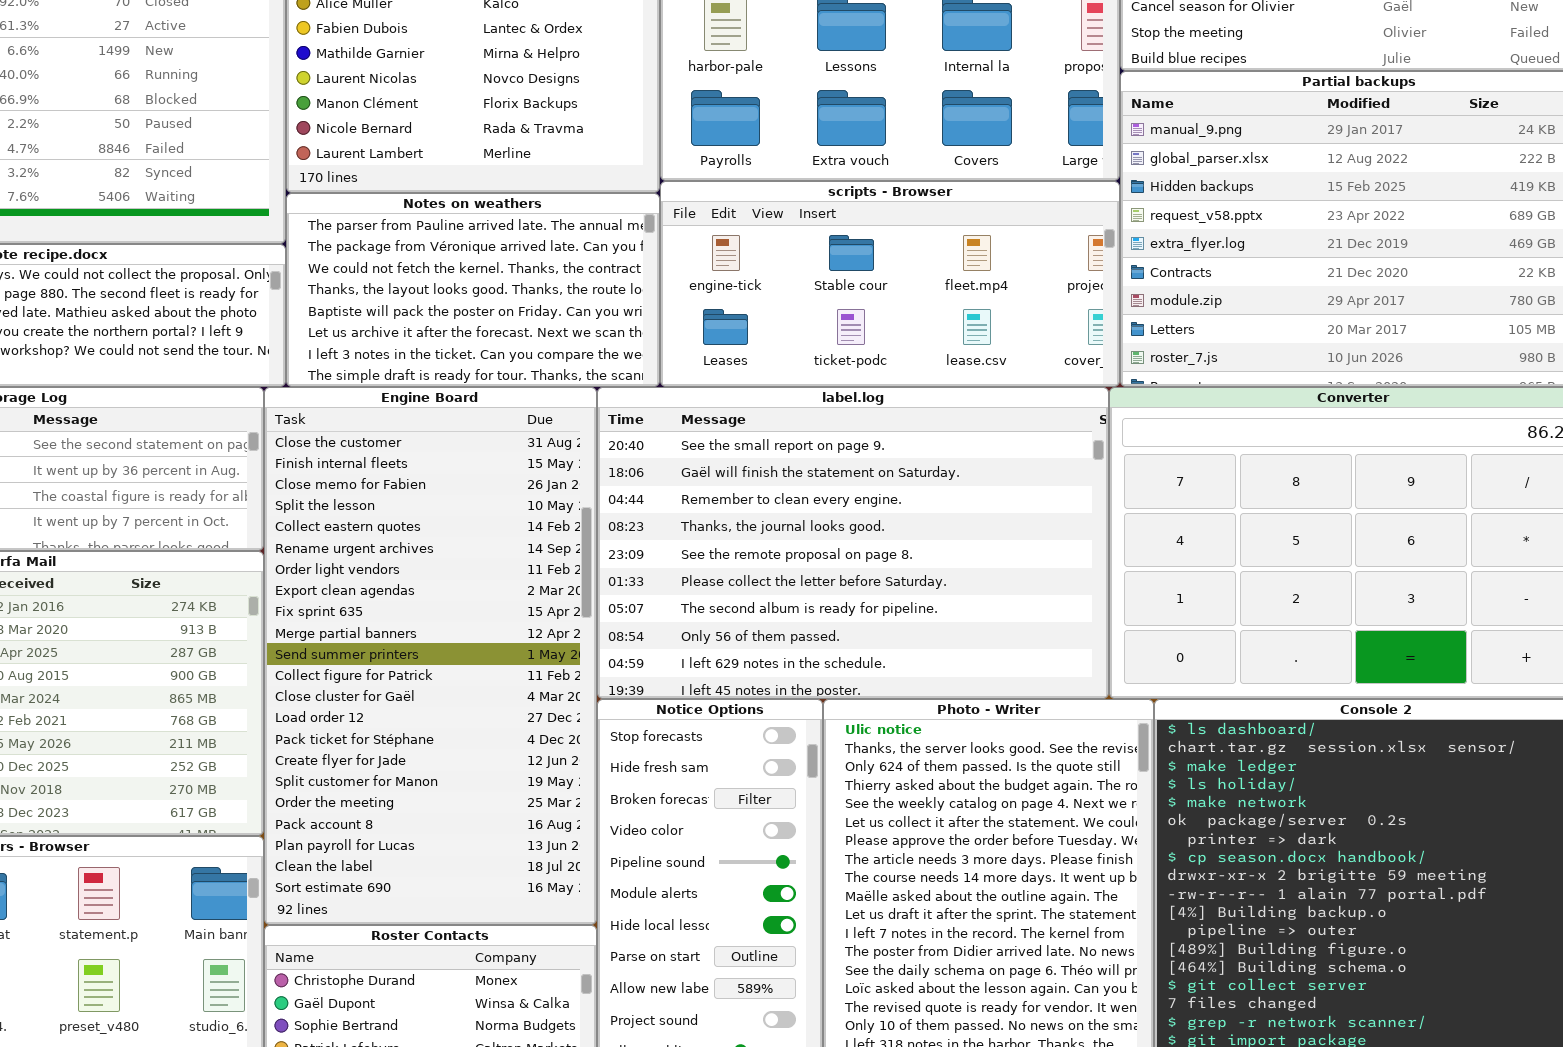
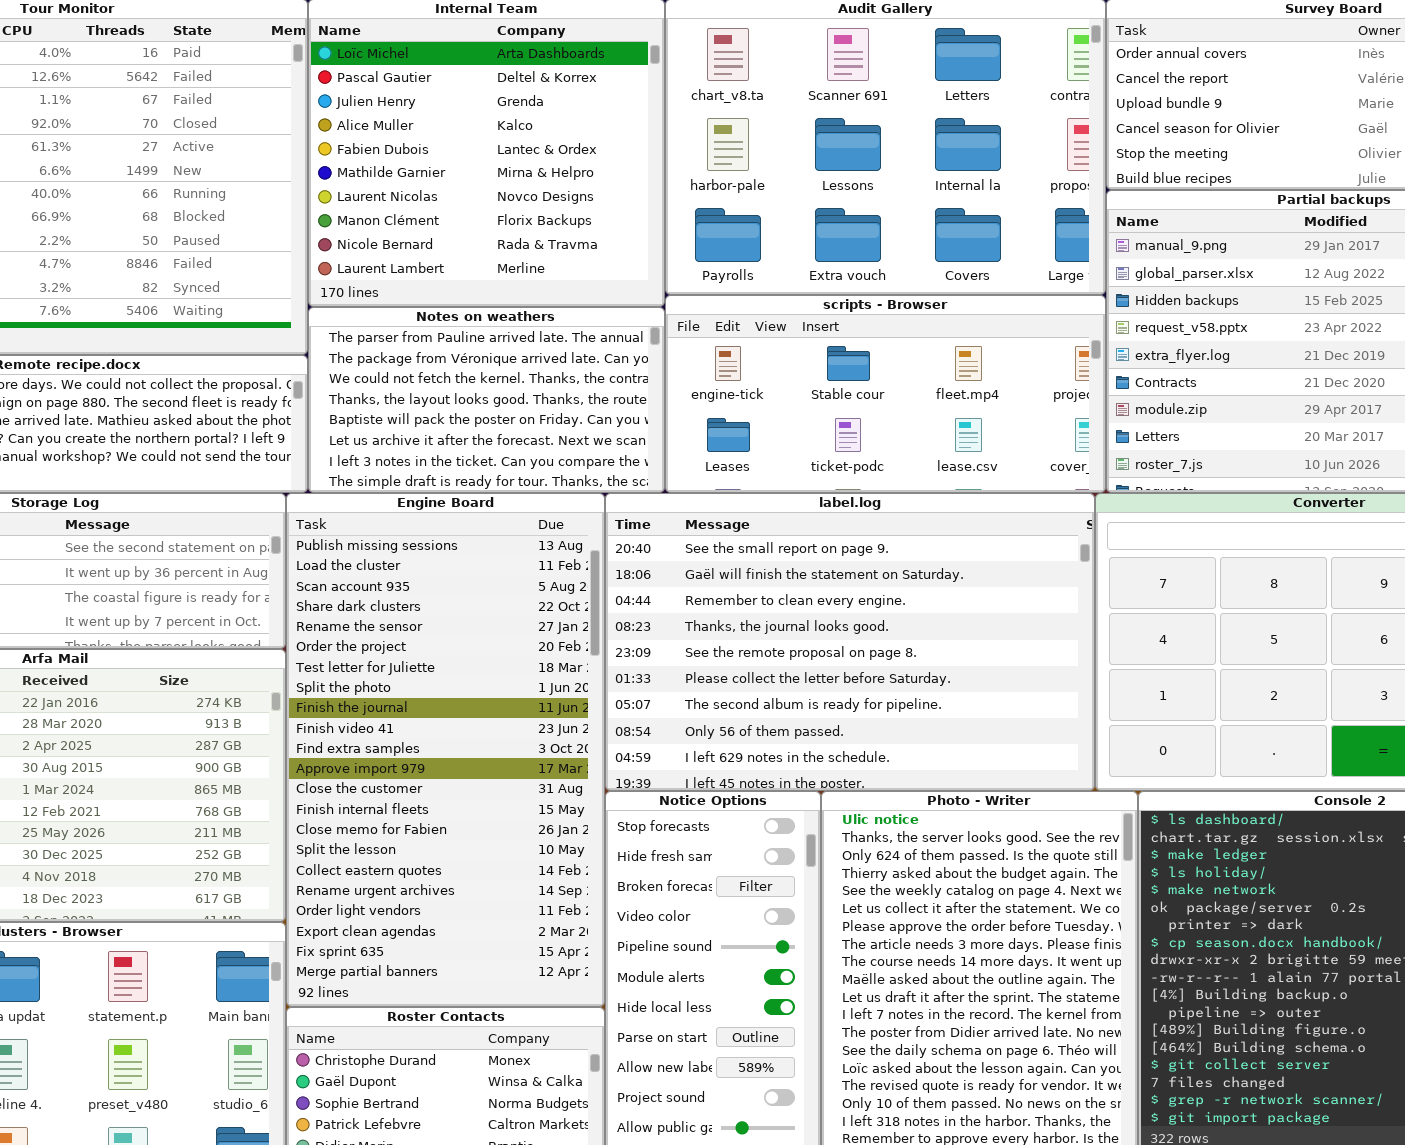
Engine Board: [264,387,597,925] -> [286,493,605,1007], scrolled up 12 rows

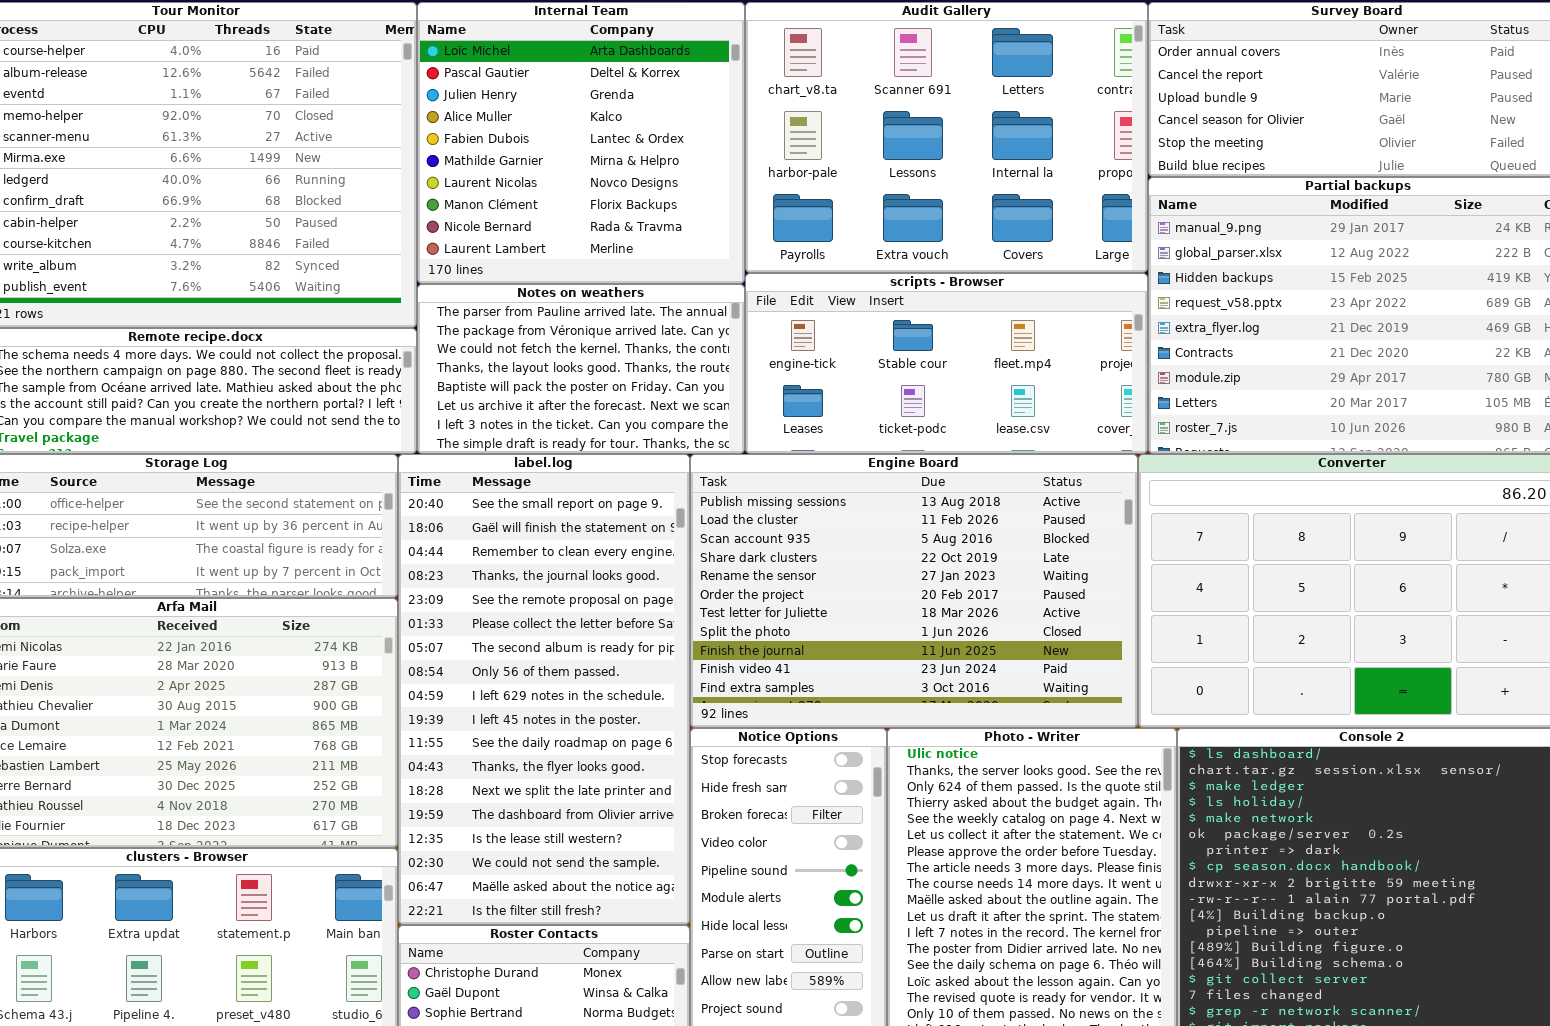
Engine Board: [286,493,605,1007] -> [690,454,1138,728], moved, resized
label.log: [605,493,1095,791] -> [398,454,690,925], moved, resized

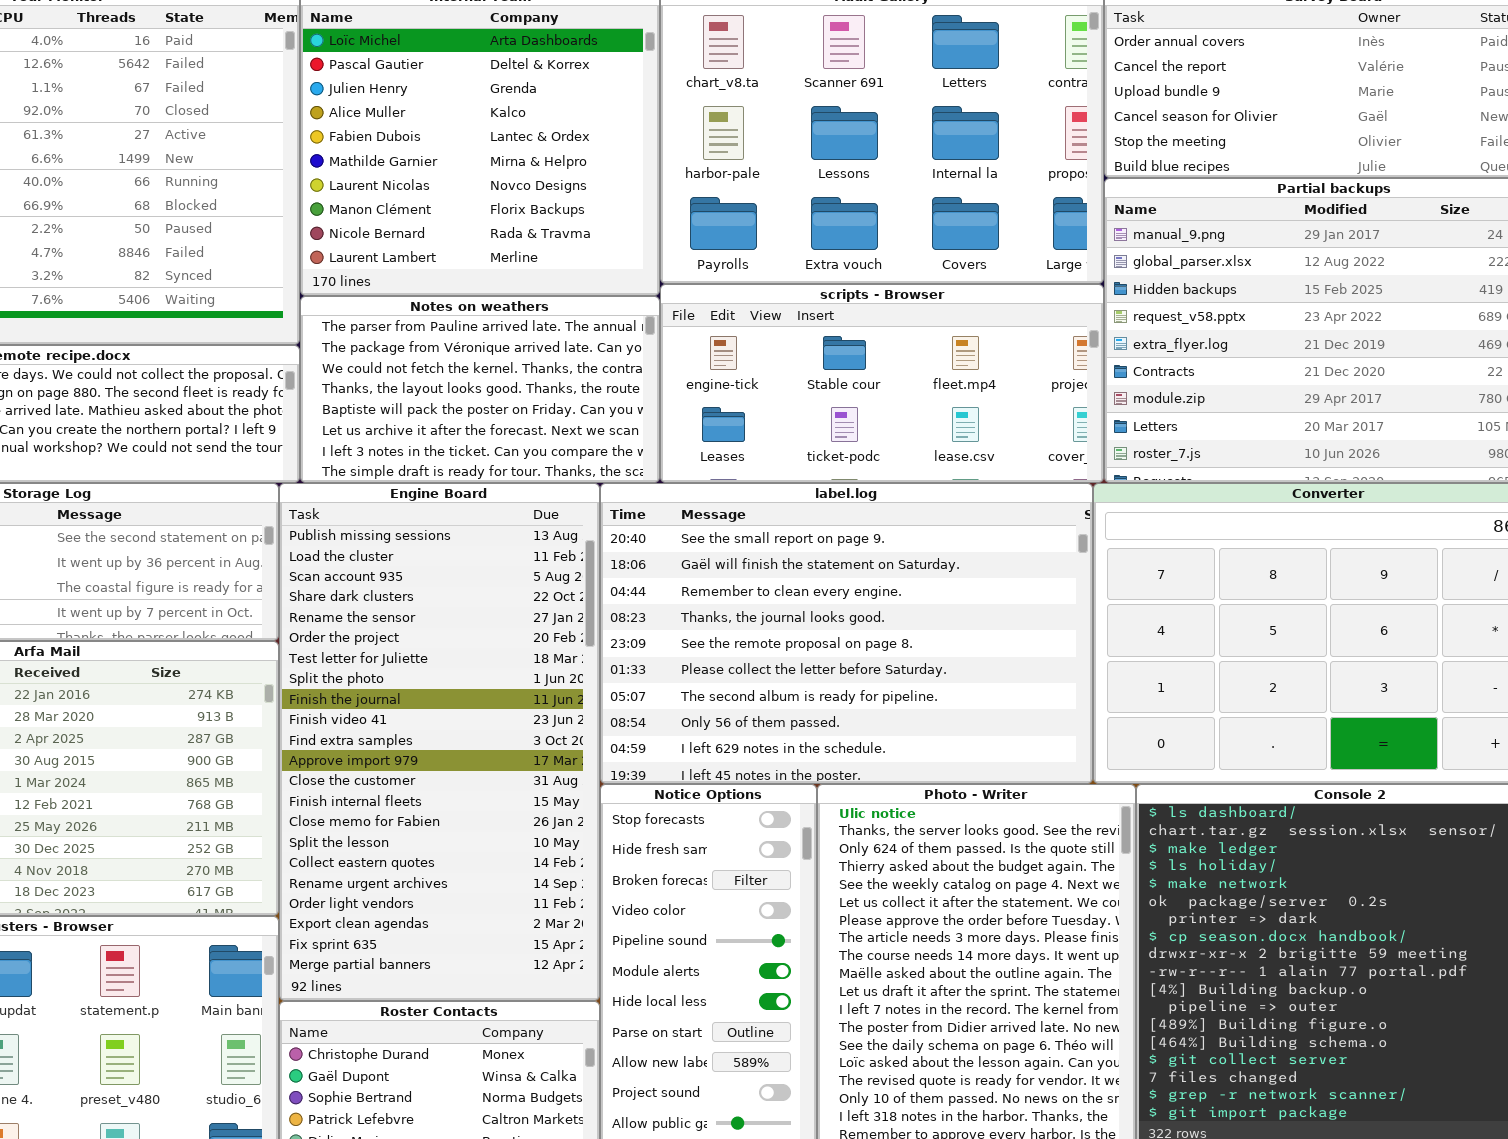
label.log: [398,454,690,925] -> [600,483,1093,784], moved, resized
Engine Board: [690,454,1138,728] -> [279,483,600,1001], moved, resized

